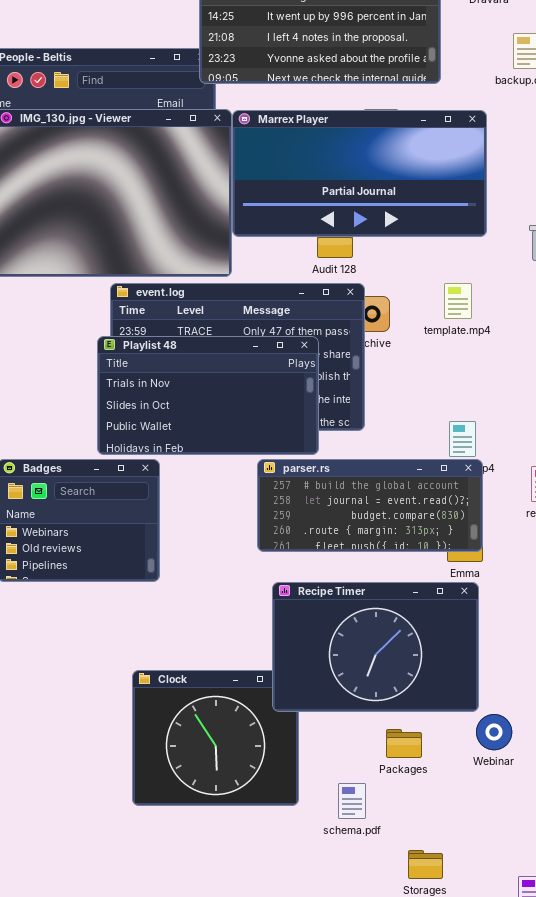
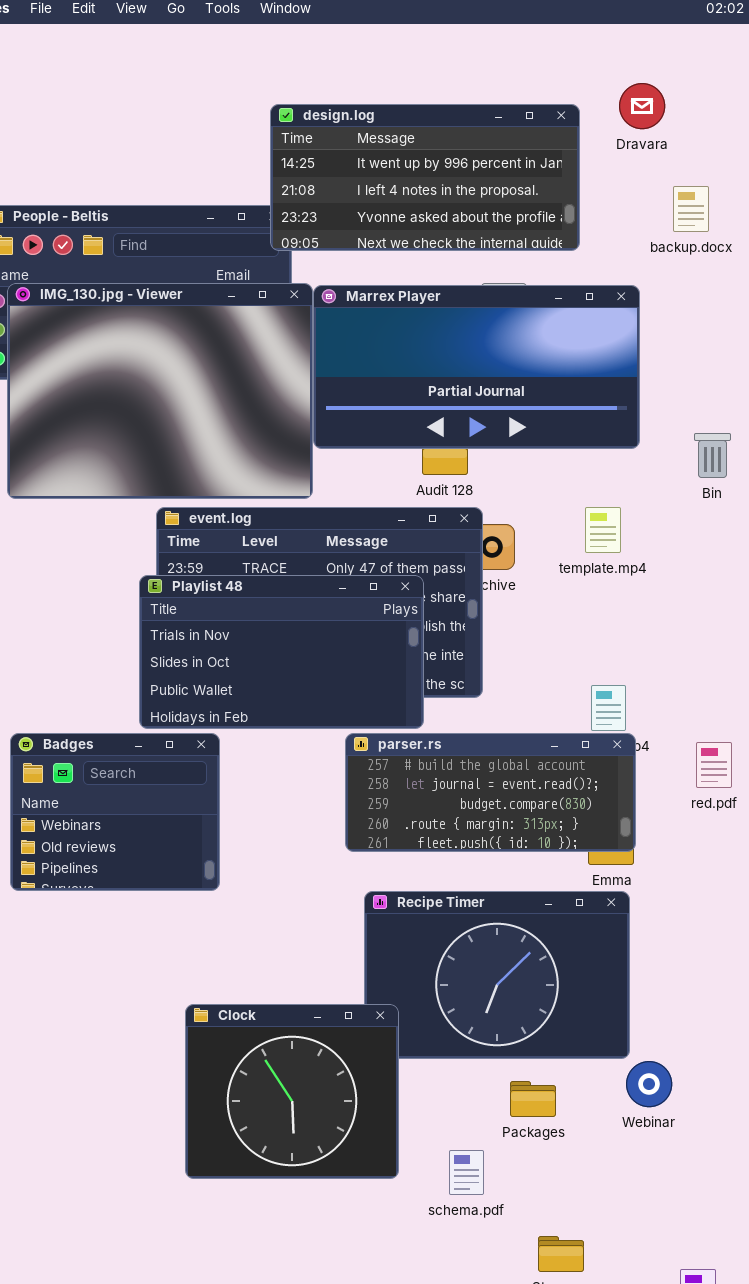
Clock: [132,670,299,806] -> [185,1004,399,1179], raised

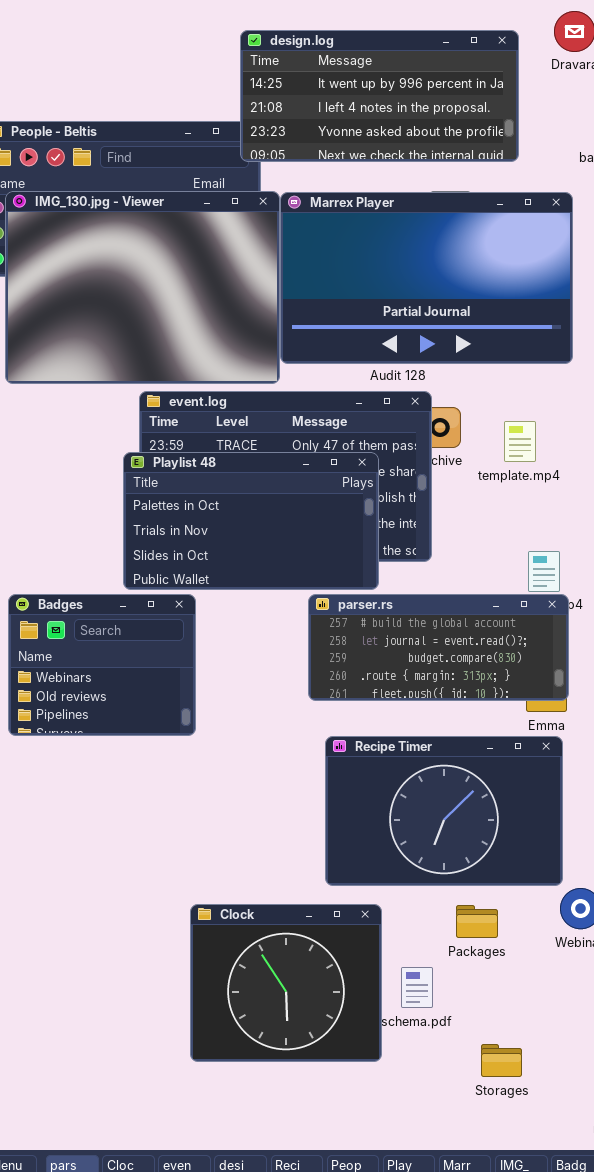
Marrex Player: [313,285,640,449] -> [280,192,573,364], resized
template.mp4: [585,507,621,553] -> [504,421,536,462], moved
Playlist 48: [139,575,424,729] -> [123,452,379,590], scrolled up 1 row
Clock: [185,1004,399,1179] -> [190,904,382,1062], moved

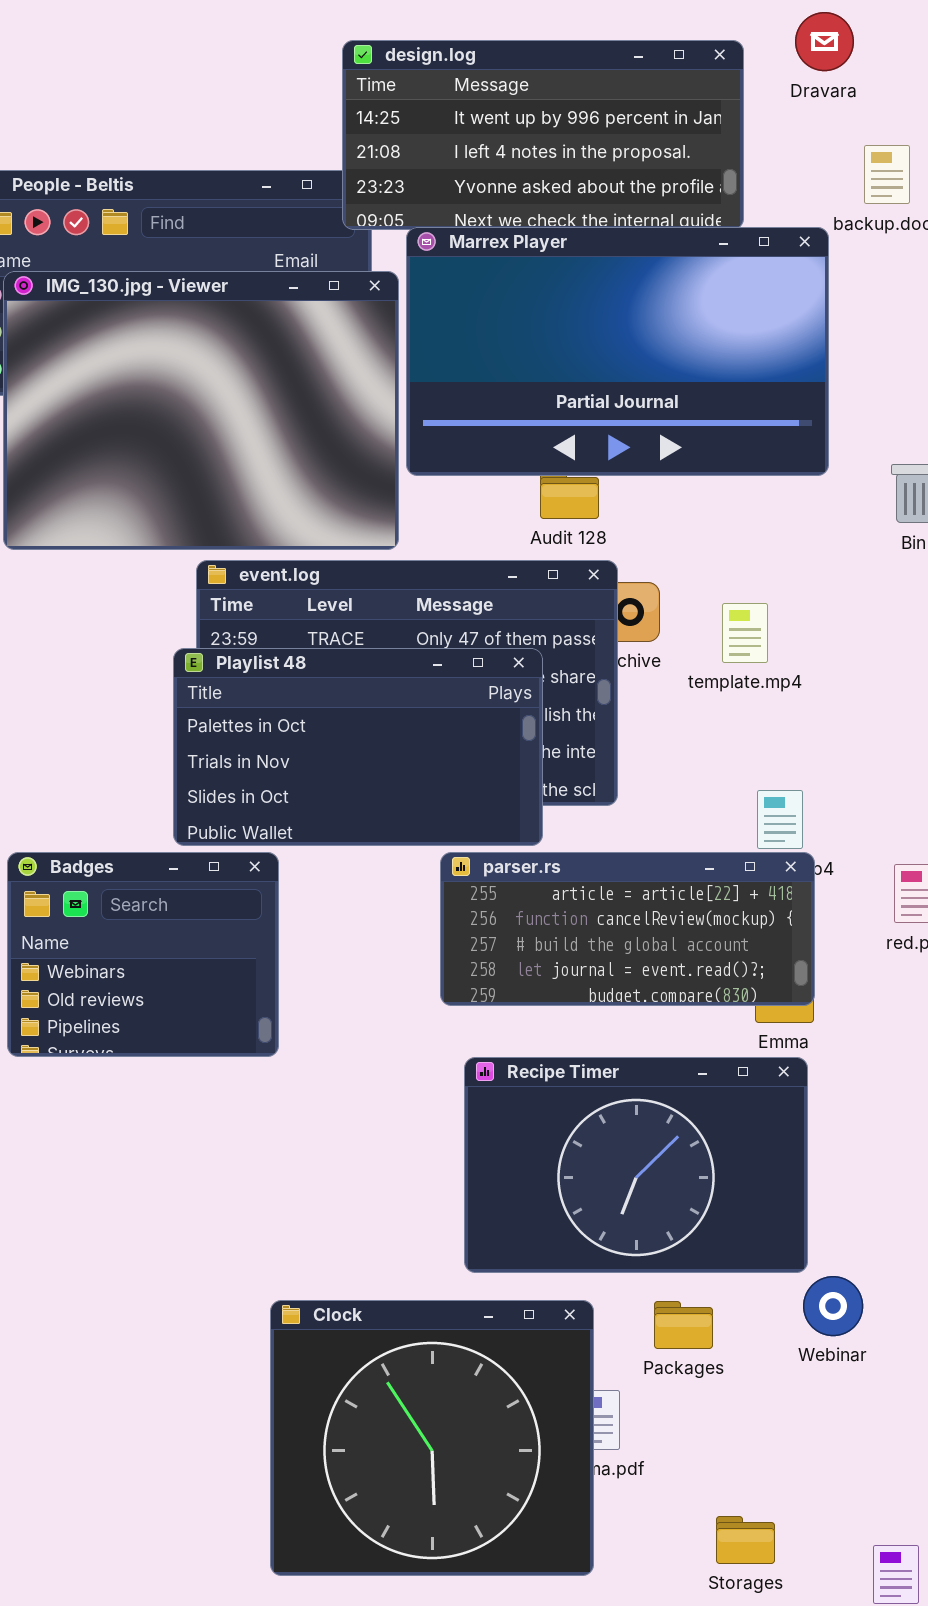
Marrex Player: [280,192,573,364] -> [406,227,829,476], moved
parser.rs: [308,594,569,701] -> [440,852,815,1006], scrolled up 2 rows
Clock: [190,904,382,1062] -> [270,1300,594,1576], resized
Storages: [481,1044,522,1077] -> [716,1516,775,1564], moved

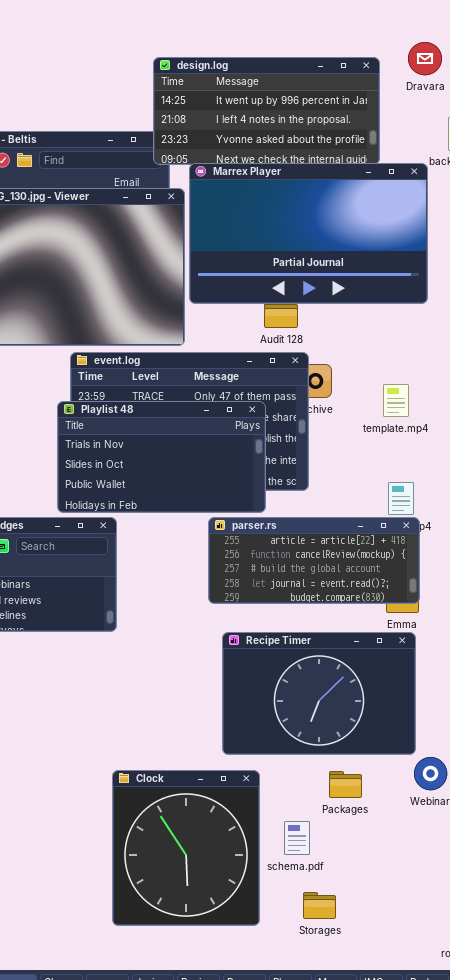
template.mp4: [722,603,768,663] -> [383,384,409,417], moved
Playlist 48: [173,648,543,846] -> [57,401,266,513], scrolled down 1 row
Clock: [270,1300,594,1576] -> [112,770,260,926], resized
Storages: [716,1516,775,1564] -> [303,892,336,919], moved

